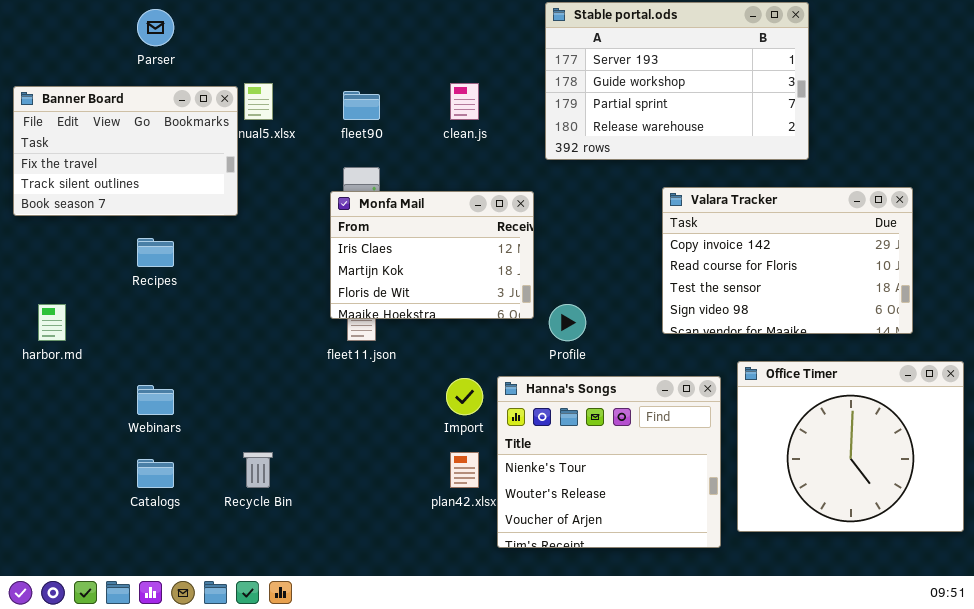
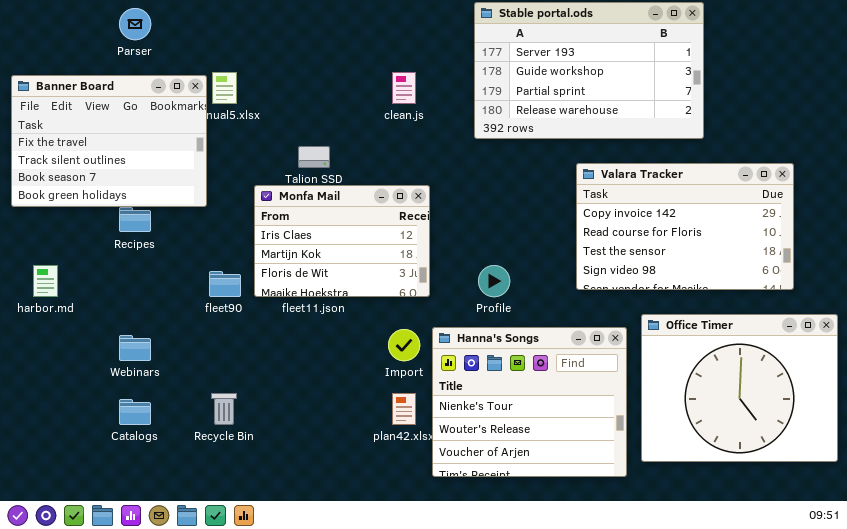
Banner Board: [13,86,238,216] -> [11,75,207,207], resized
fleet90: [343,91,380,120] -> [209,271,241,297], moved
Monfa Mail: [330,191,534,319] -> [254,185,430,297], moved

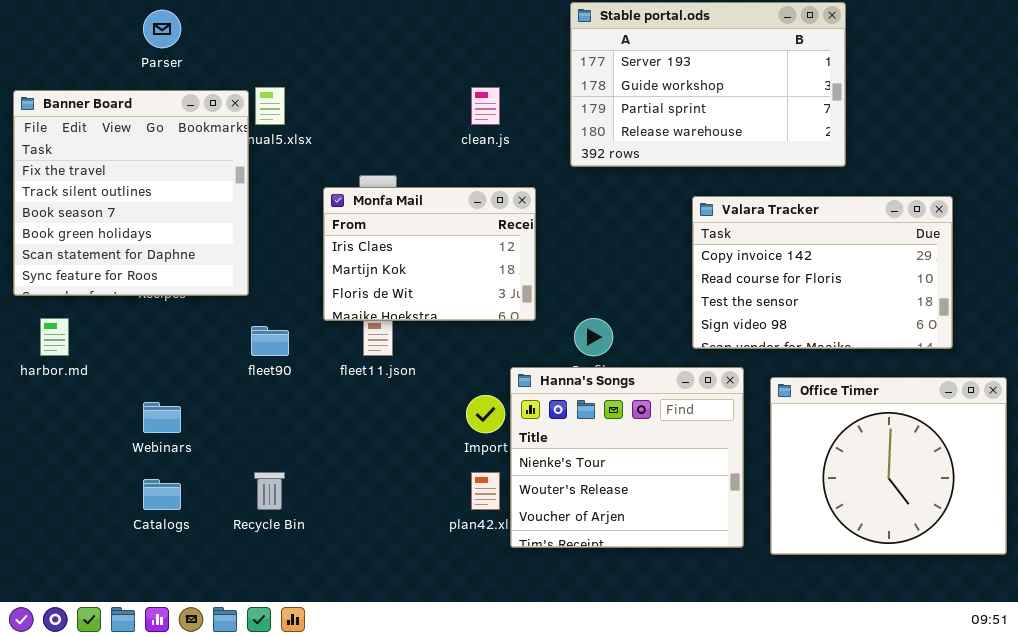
Banner Board: [11,75,207,207] -> [13,90,249,296], resized
Monfa Mail: [254,185,430,297] -> [323,187,536,321], moved
Hanna's Songs: [432,327,627,477] -> [510,367,744,548], moved

